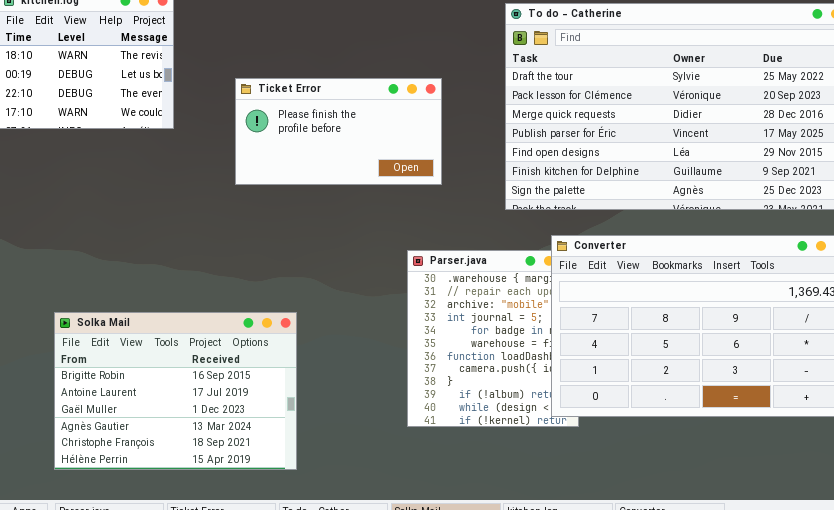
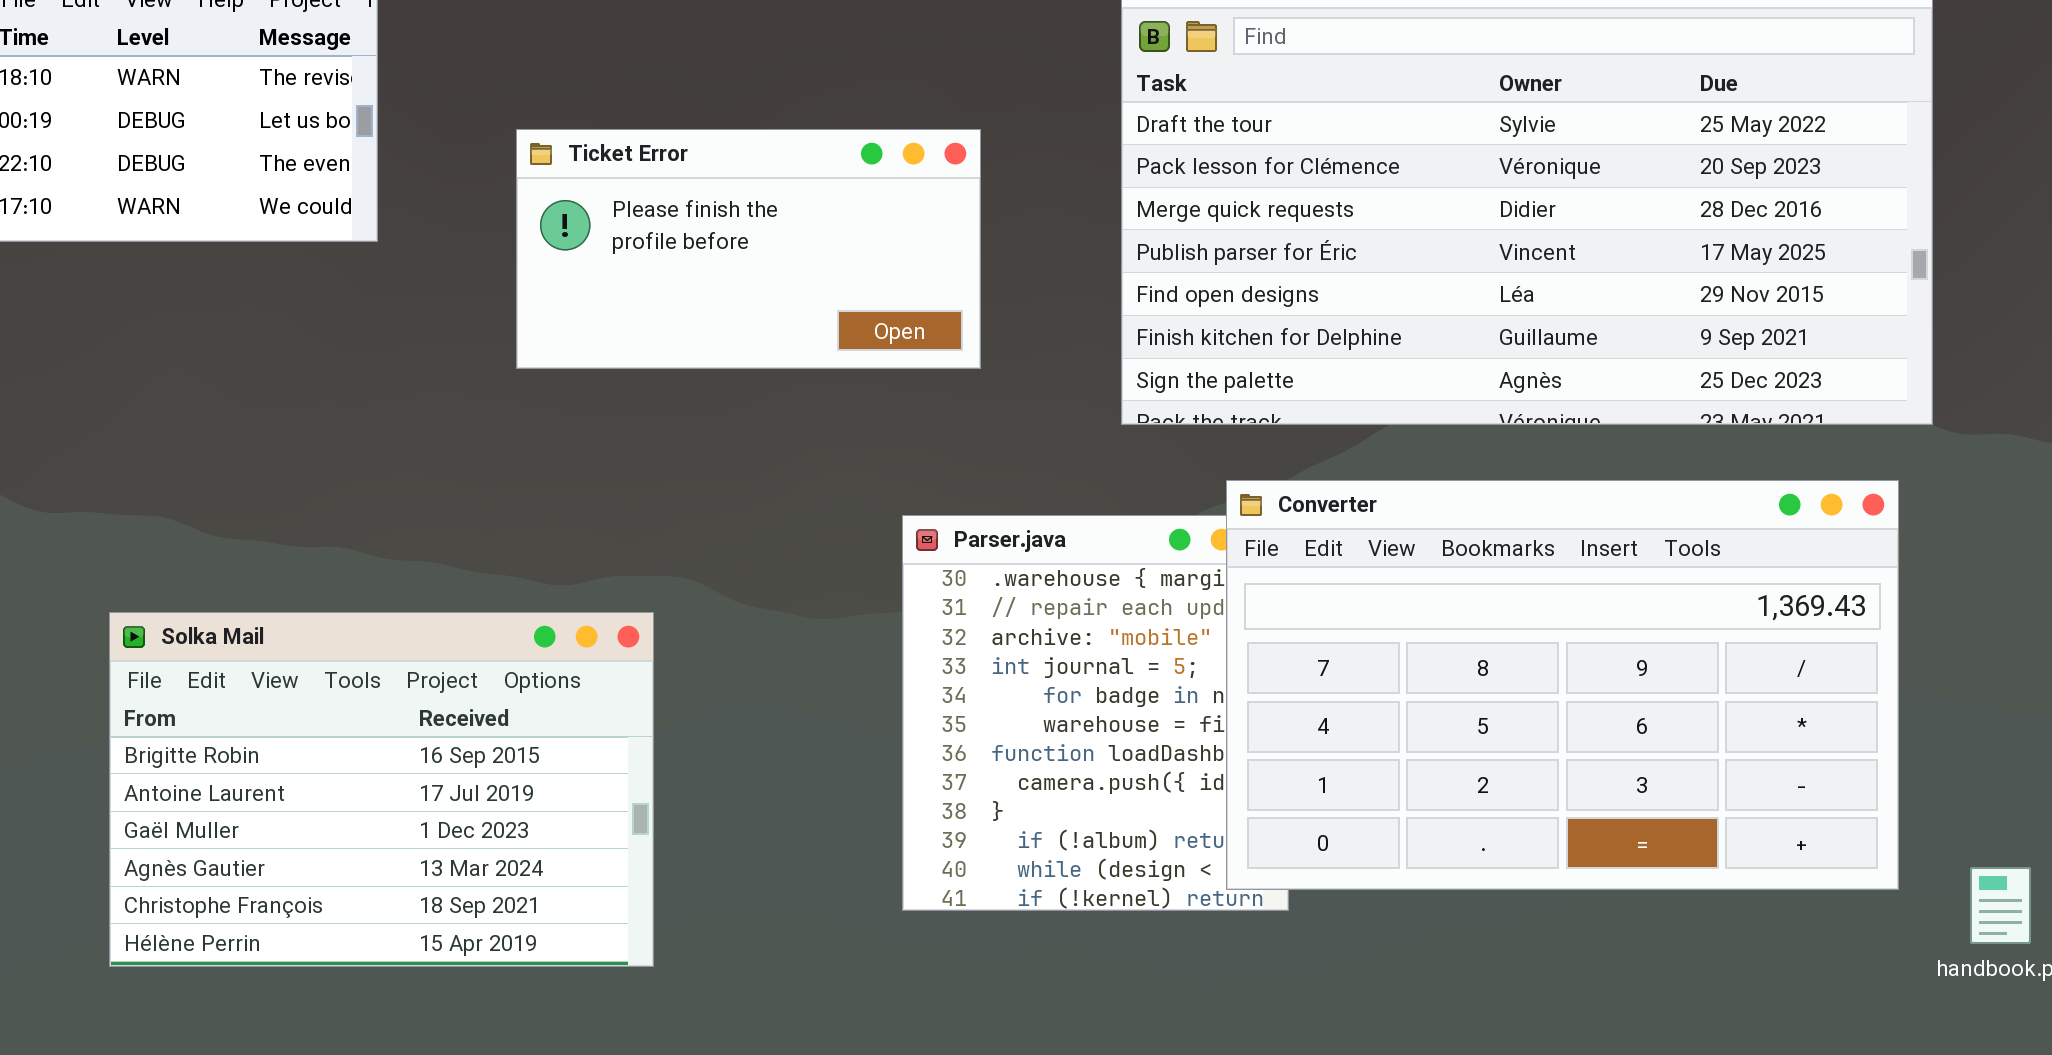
Solka Mail: [54,312,297,470] -> [109,612,654,967], moved

